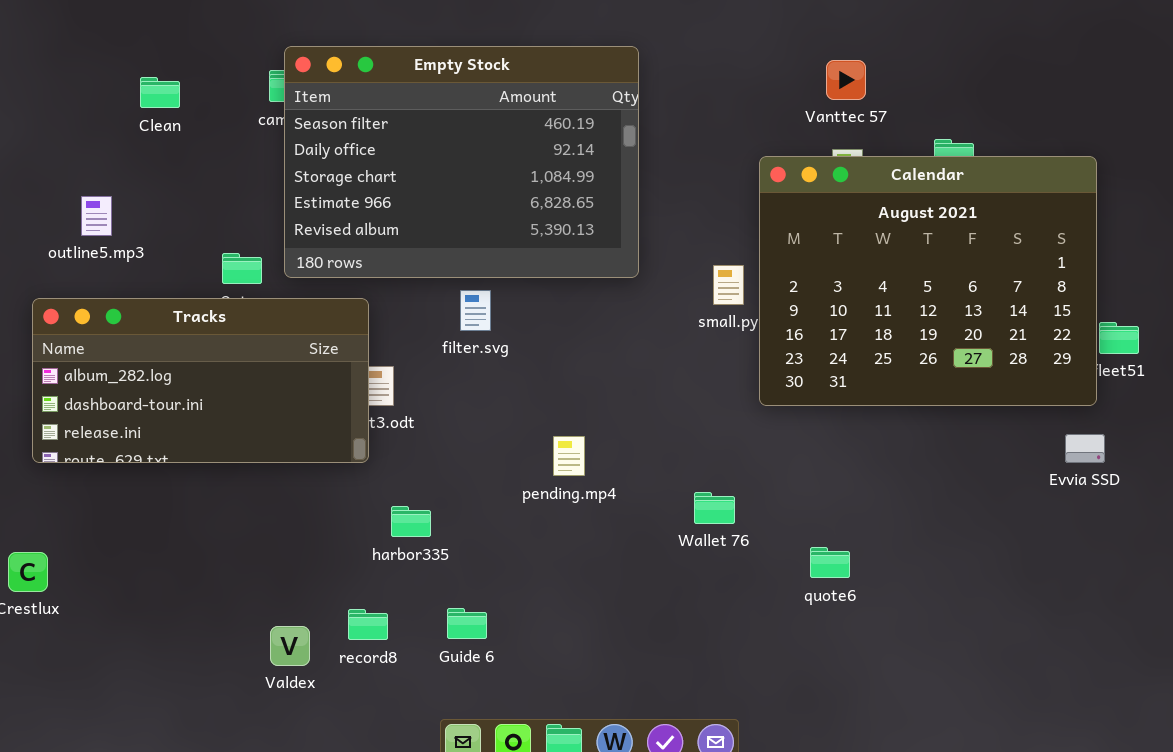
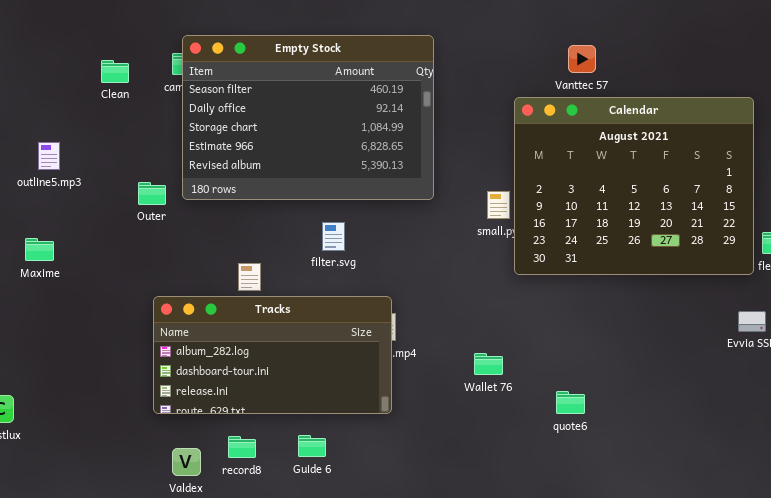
Clean: [140,77,180,108] -> [101,60,129,83], moved
Calendar: [759,156,1097,406] -> [514,97,754,275], moved
filter.svg: [460,290,491,331] -> [322,222,345,251], moved
Tracks: [32,298,369,463] -> [153,296,392,414], moved

